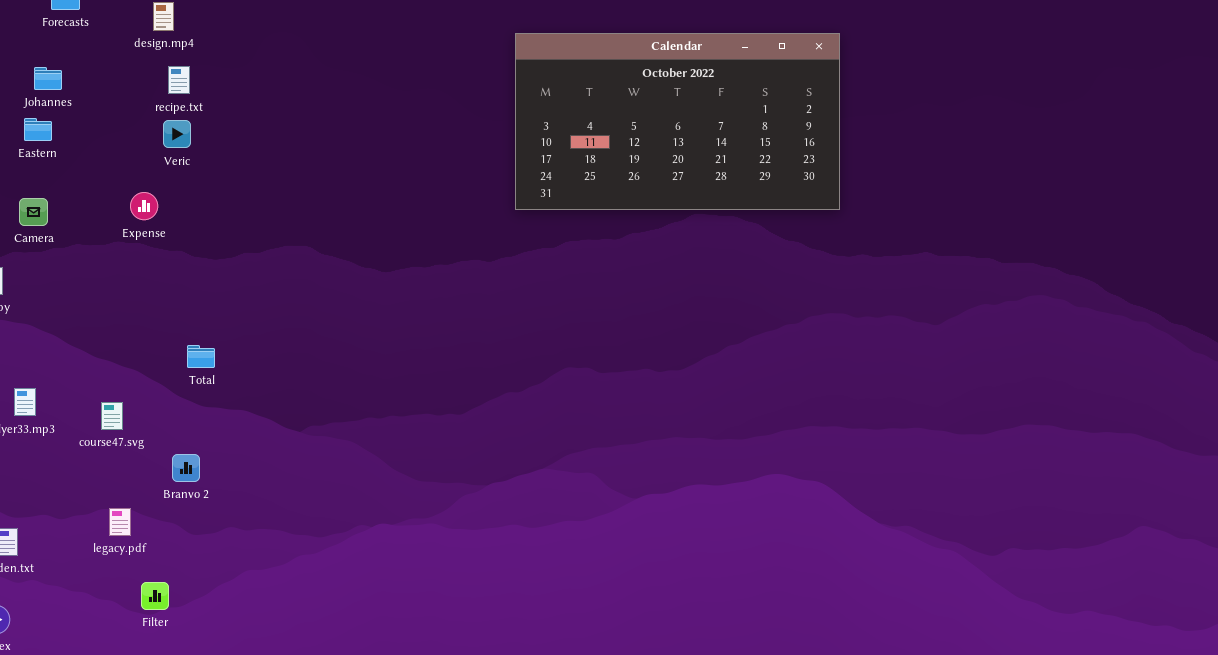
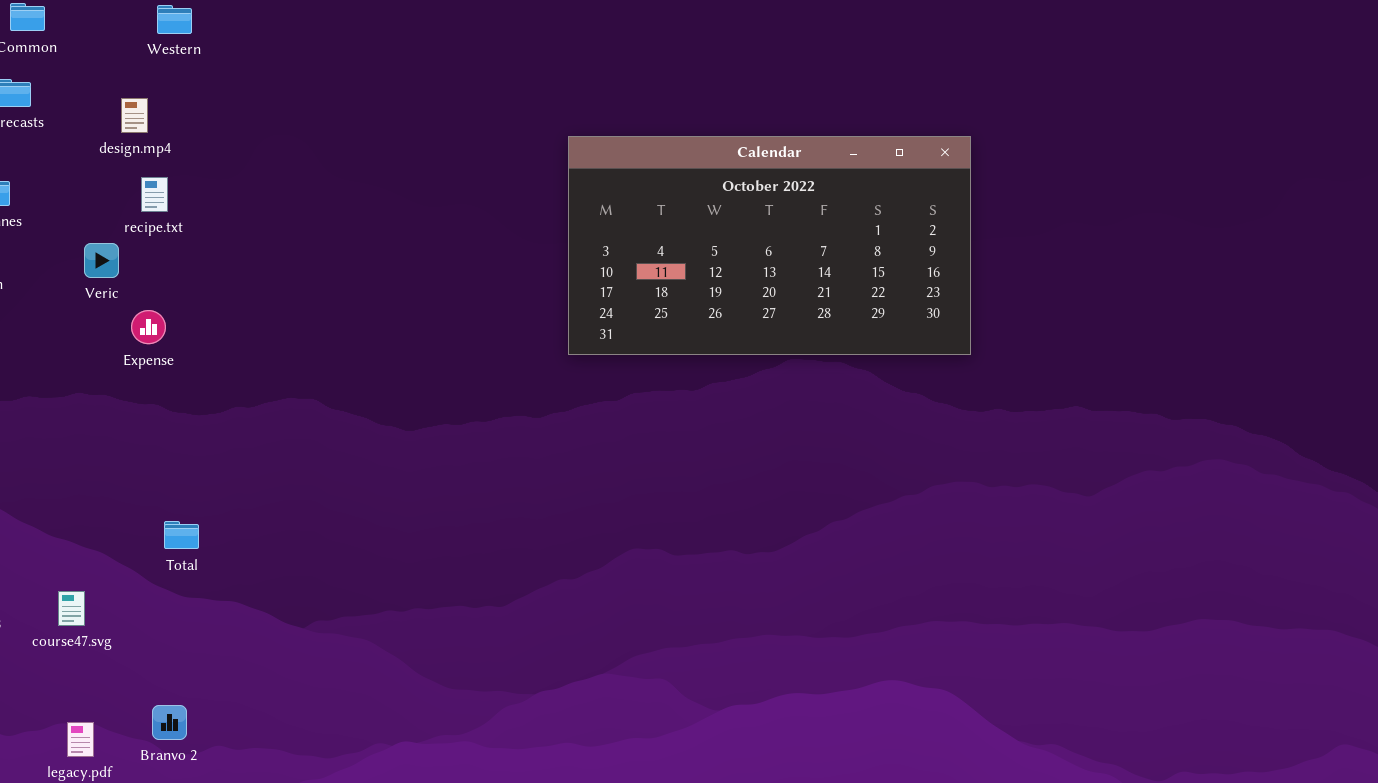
Veric: [163,120,191,148] -> [84,243,119,278], moved
Expense: [130,192,158,220] -> [131,310,166,344], moved
Branvo 2: [172,454,200,482] -> [152,705,187,740], moved

